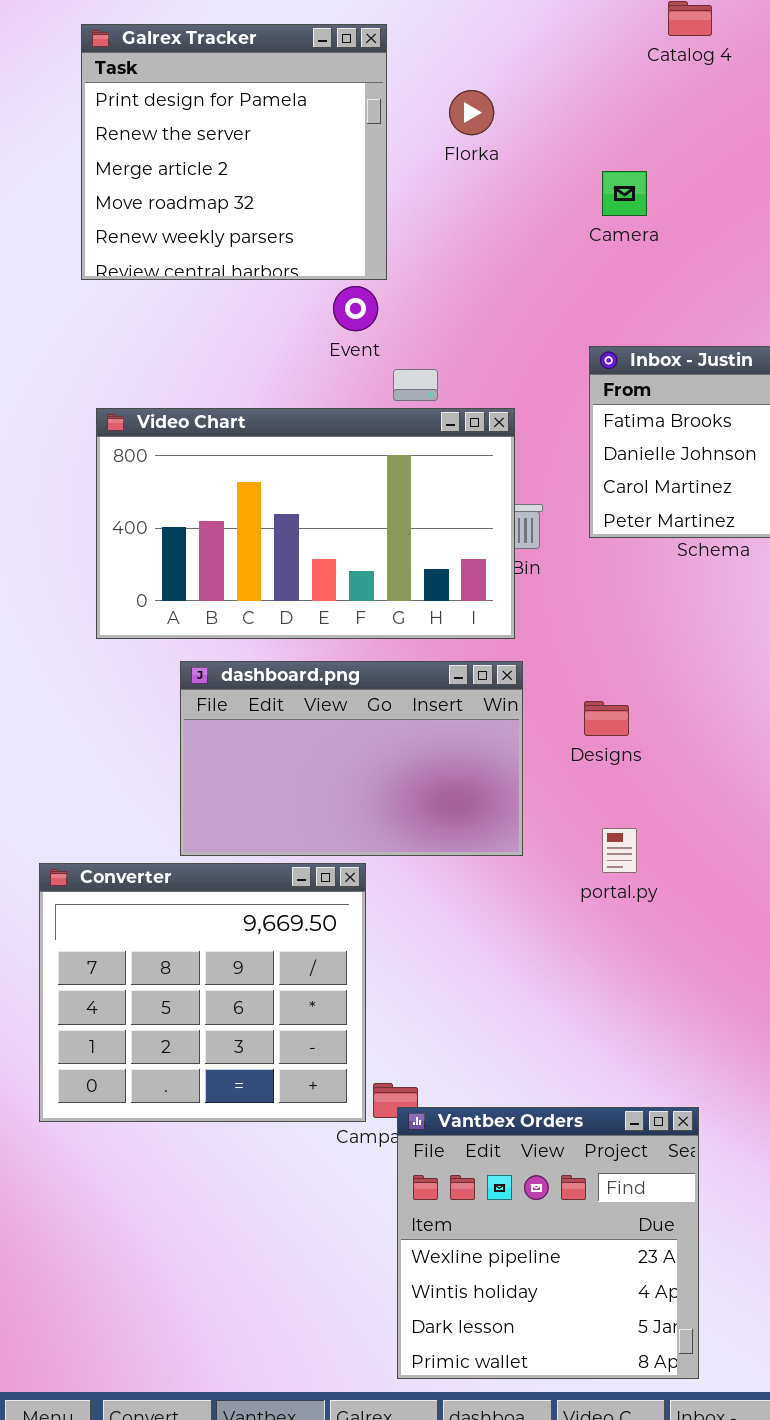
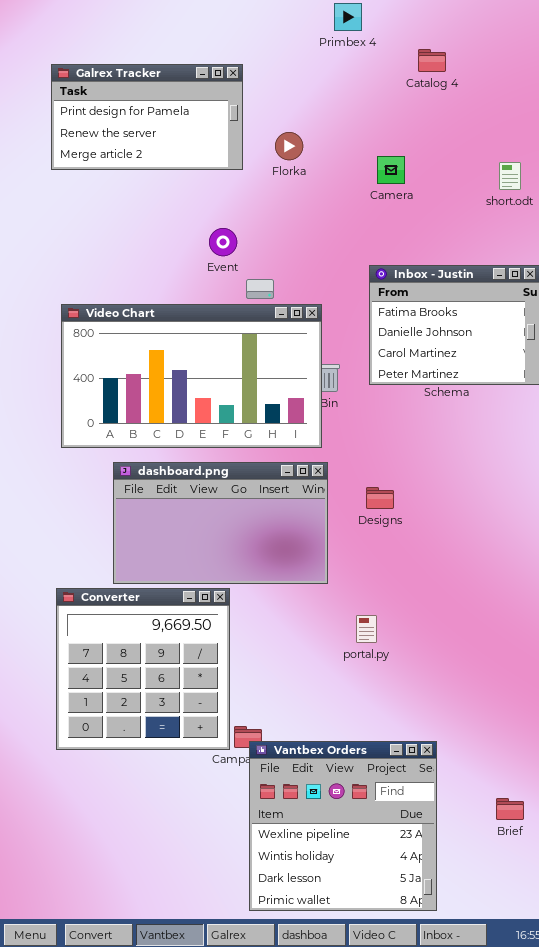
Galrex Tracker: [81,24,387,280] -> [51,64,243,170], resized
Florka: [449,90,494,135] -> [275,132,303,160], moved
portal.py: [602,828,637,873] -> [356,615,377,643], moved
Converter: [39,863,366,1122] -> [56,588,230,750], resized

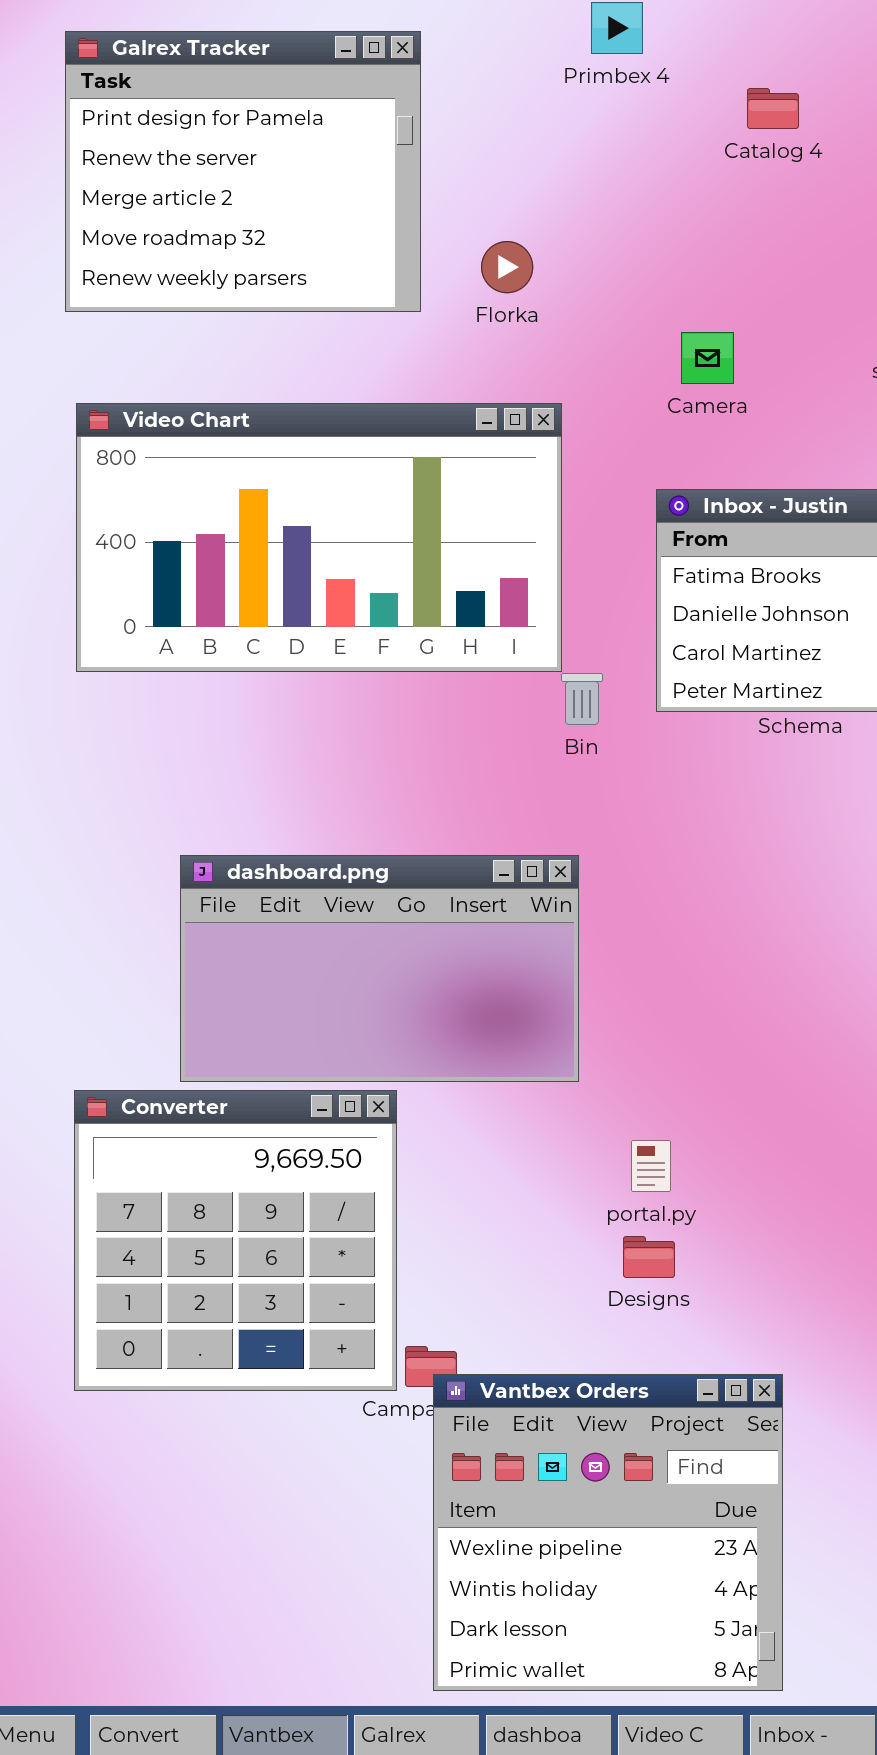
Galrex Tracker: [51,64,243,170] -> [65,31,421,312], resized
Camera: [377,156,405,184] -> [681,332,734,384], moved
Video Chart: [61,304,322,448] -> [76,403,562,672], moved
Designs: [366,487,394,509] -> [623,1236,675,1278], moved

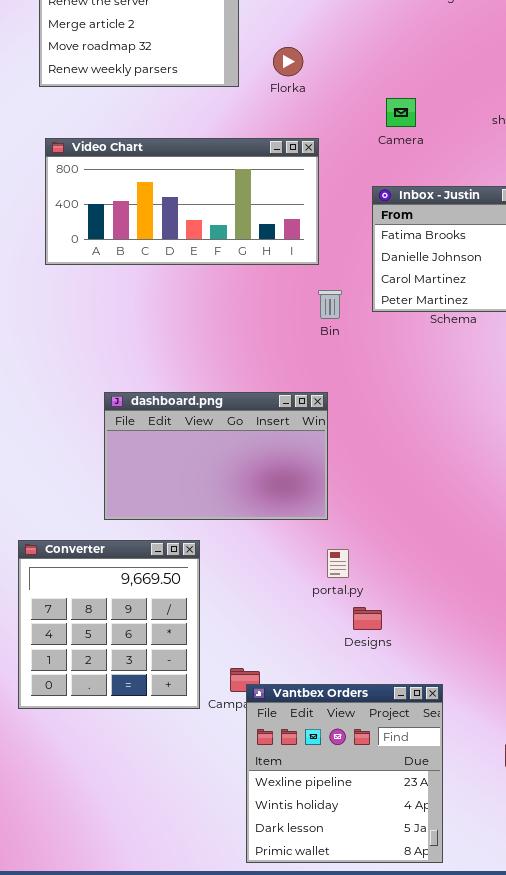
Video Chart: [76,403,562,672] -> [45,138,319,265], resized
Converter: [74,1090,397,1391] -> [18,540,200,709], moved
portal.py: [631,1140,671,1192] -> [327,549,349,578], moved

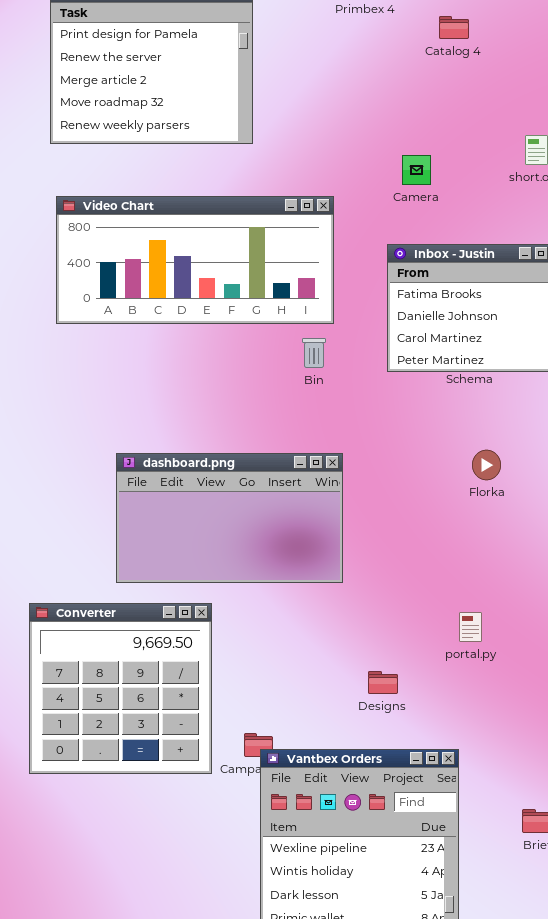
Florka: [273,47,303,76] -> [472,450,501,480], moved
Bin: [318,290,342,319] -> [302,338,326,368], moved
portal.py: [327,549,349,578] -> [459,612,482,642], moved

